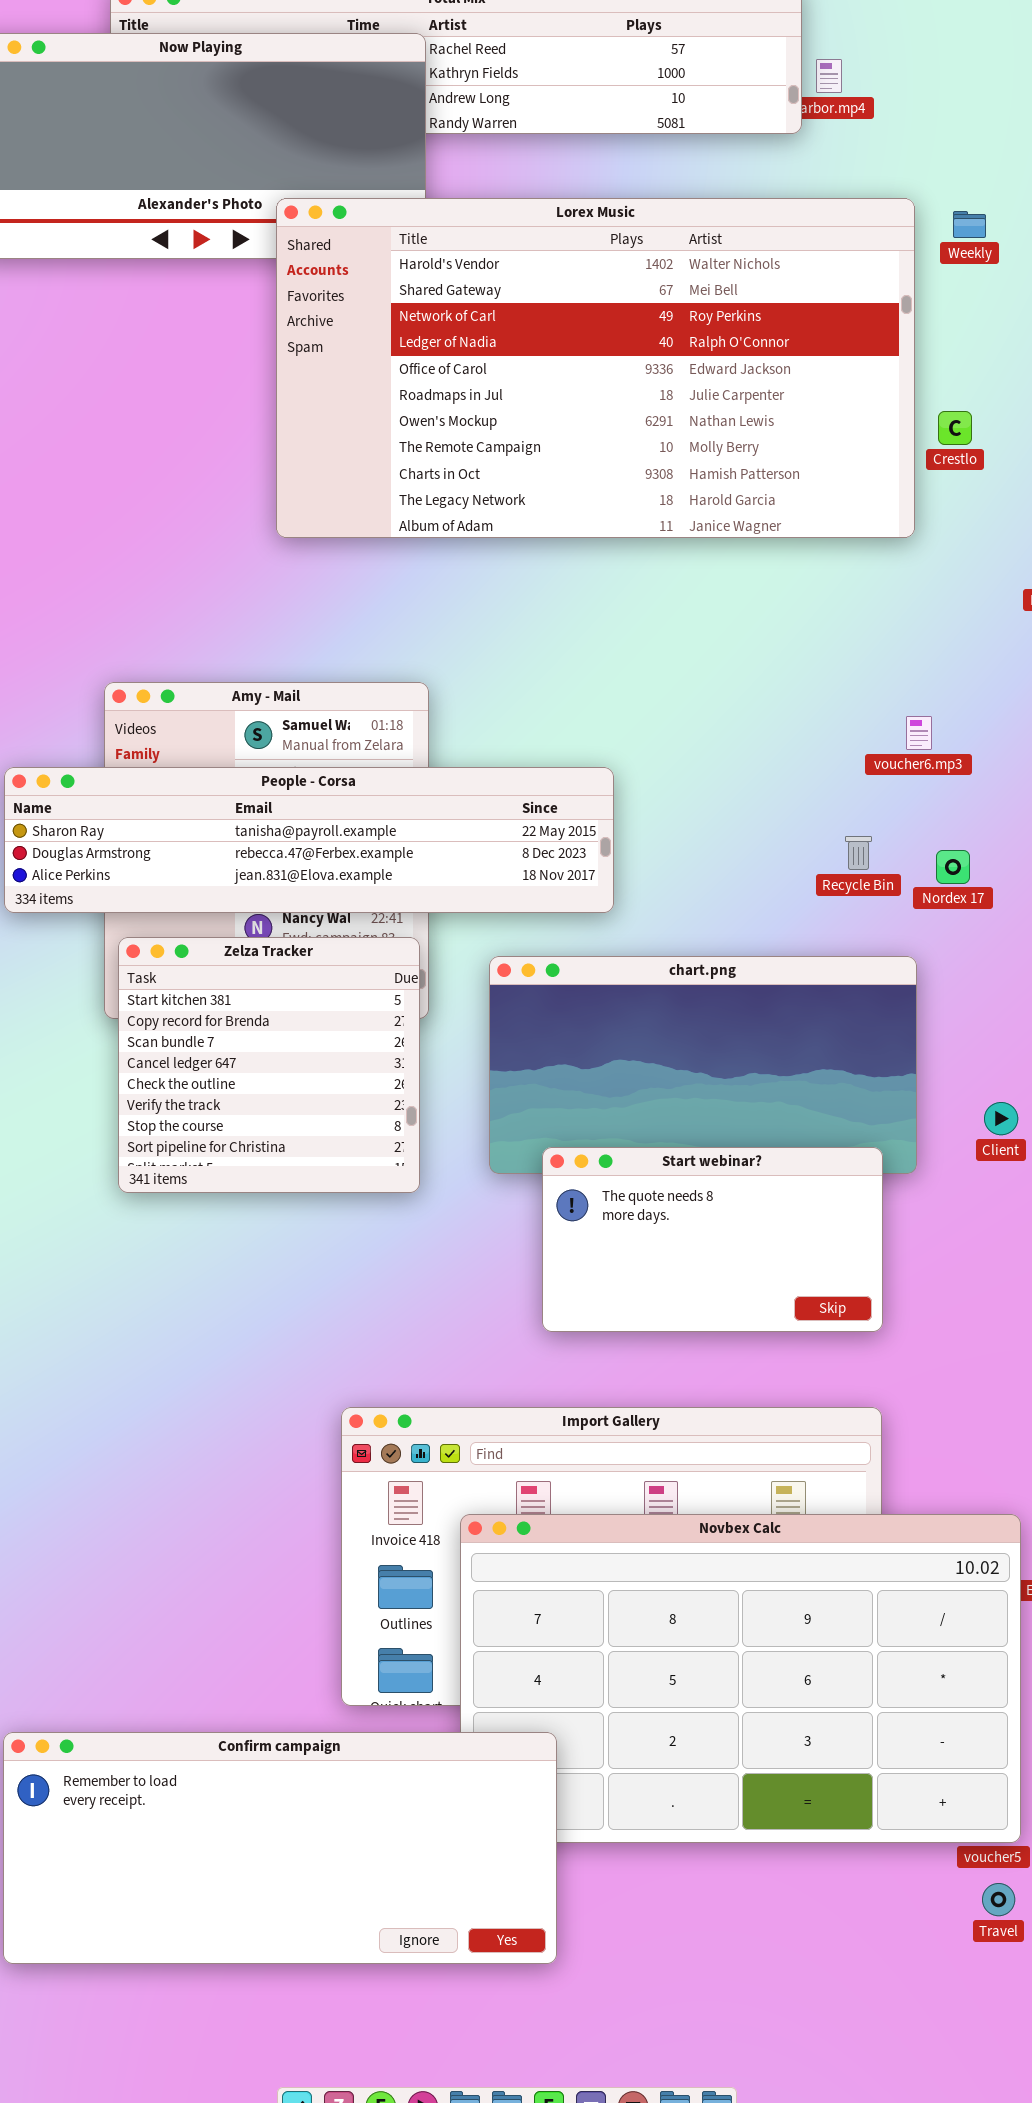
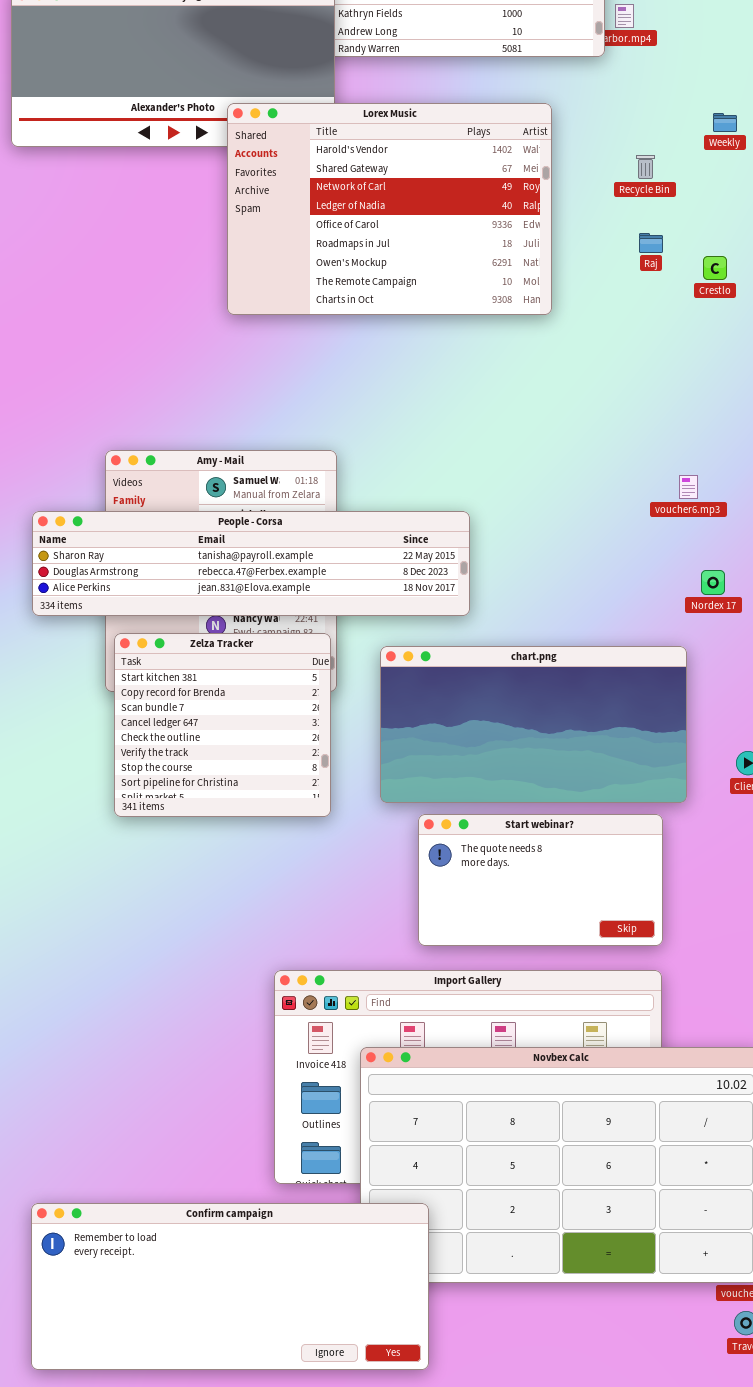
Lorex Music: [276,198,915,538] -> [227,103,552,315], resized
Recycle Bin: [845,836,872,870] -> [636,155,655,179], moved
Start webinar?: [542,1147,883,1332] -> [418,814,663,946], moved

